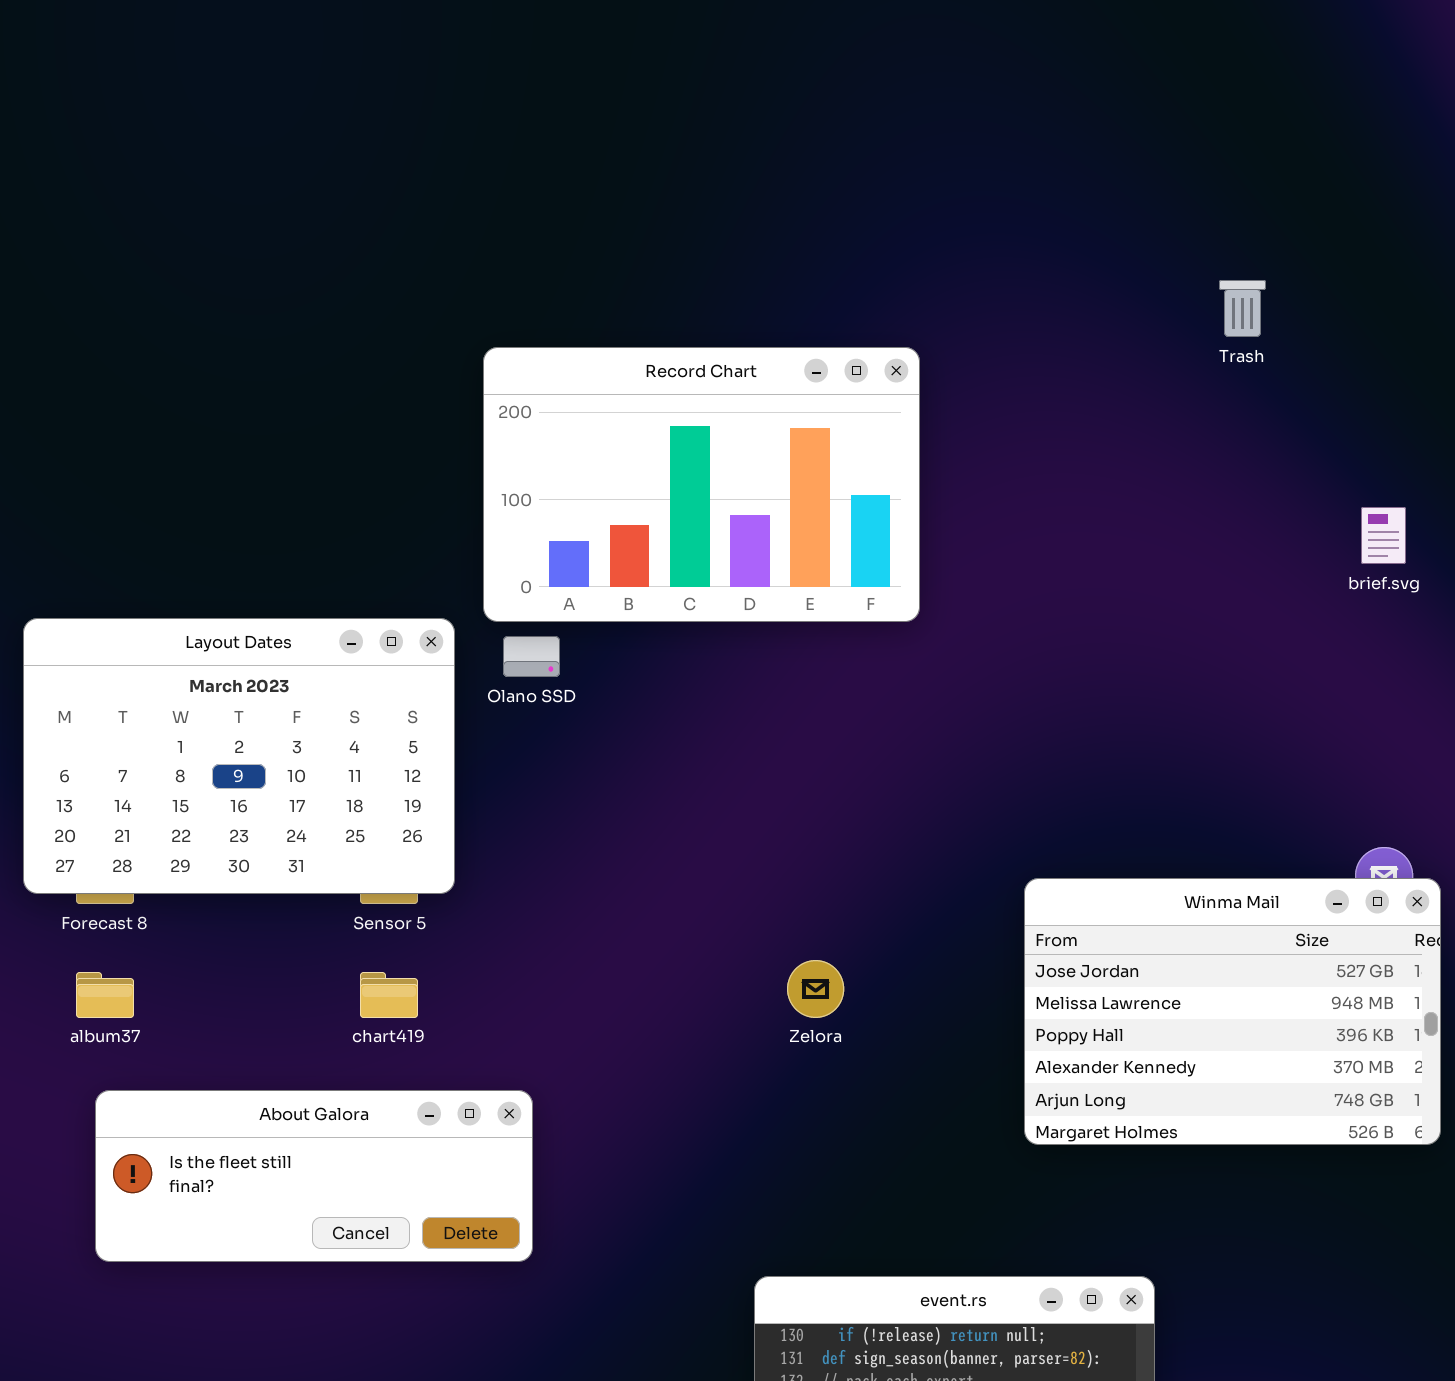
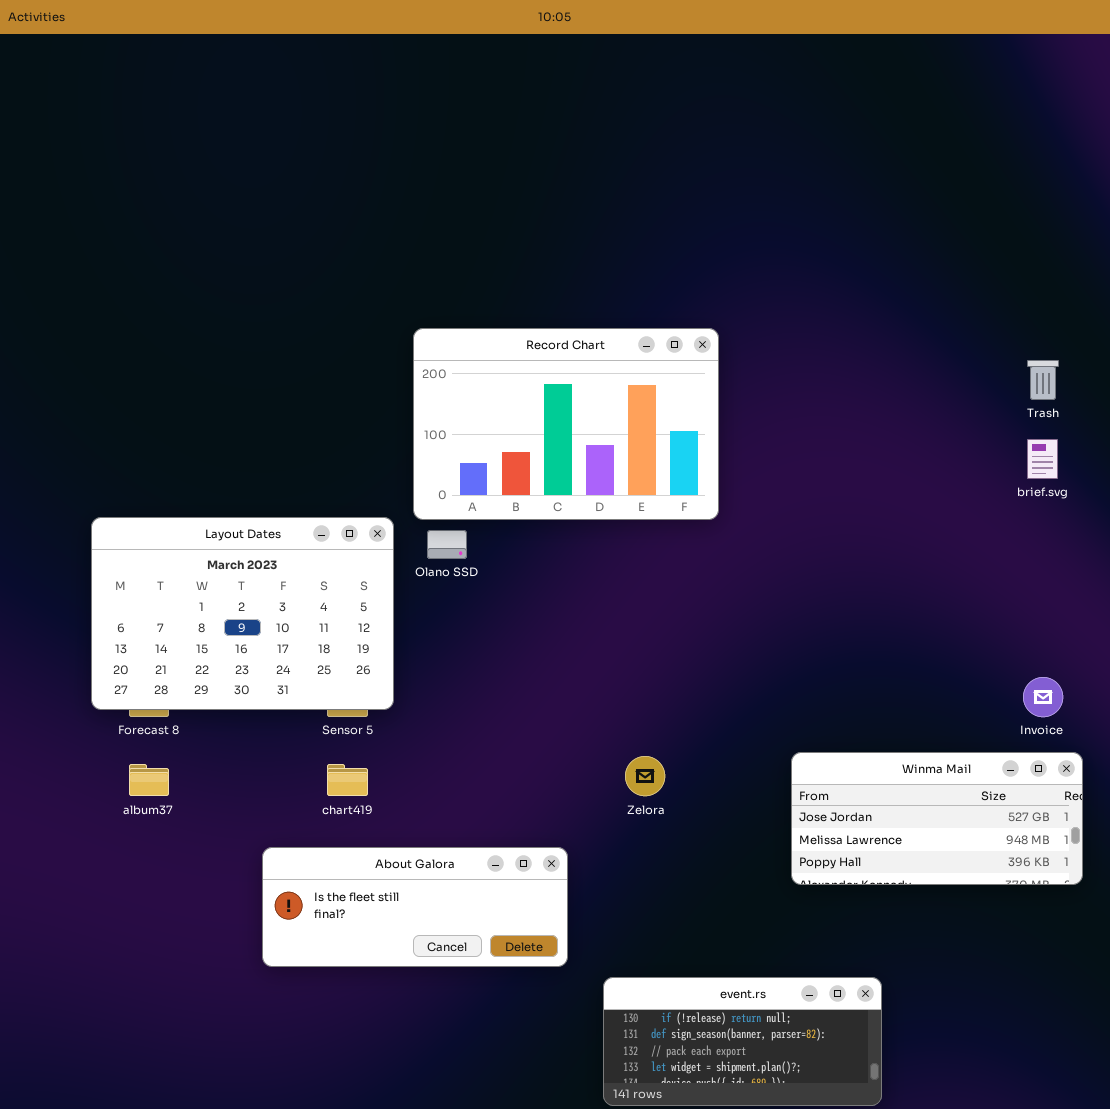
Trash: [1219,280,1266,337] -> [1027,360,1059,400], moved
Winma Mail: [1024,878,1441,1145] -> [791,752,1083,885], resized
About Galora: [95,1090,533,1262] -> [262,847,568,967], moved

